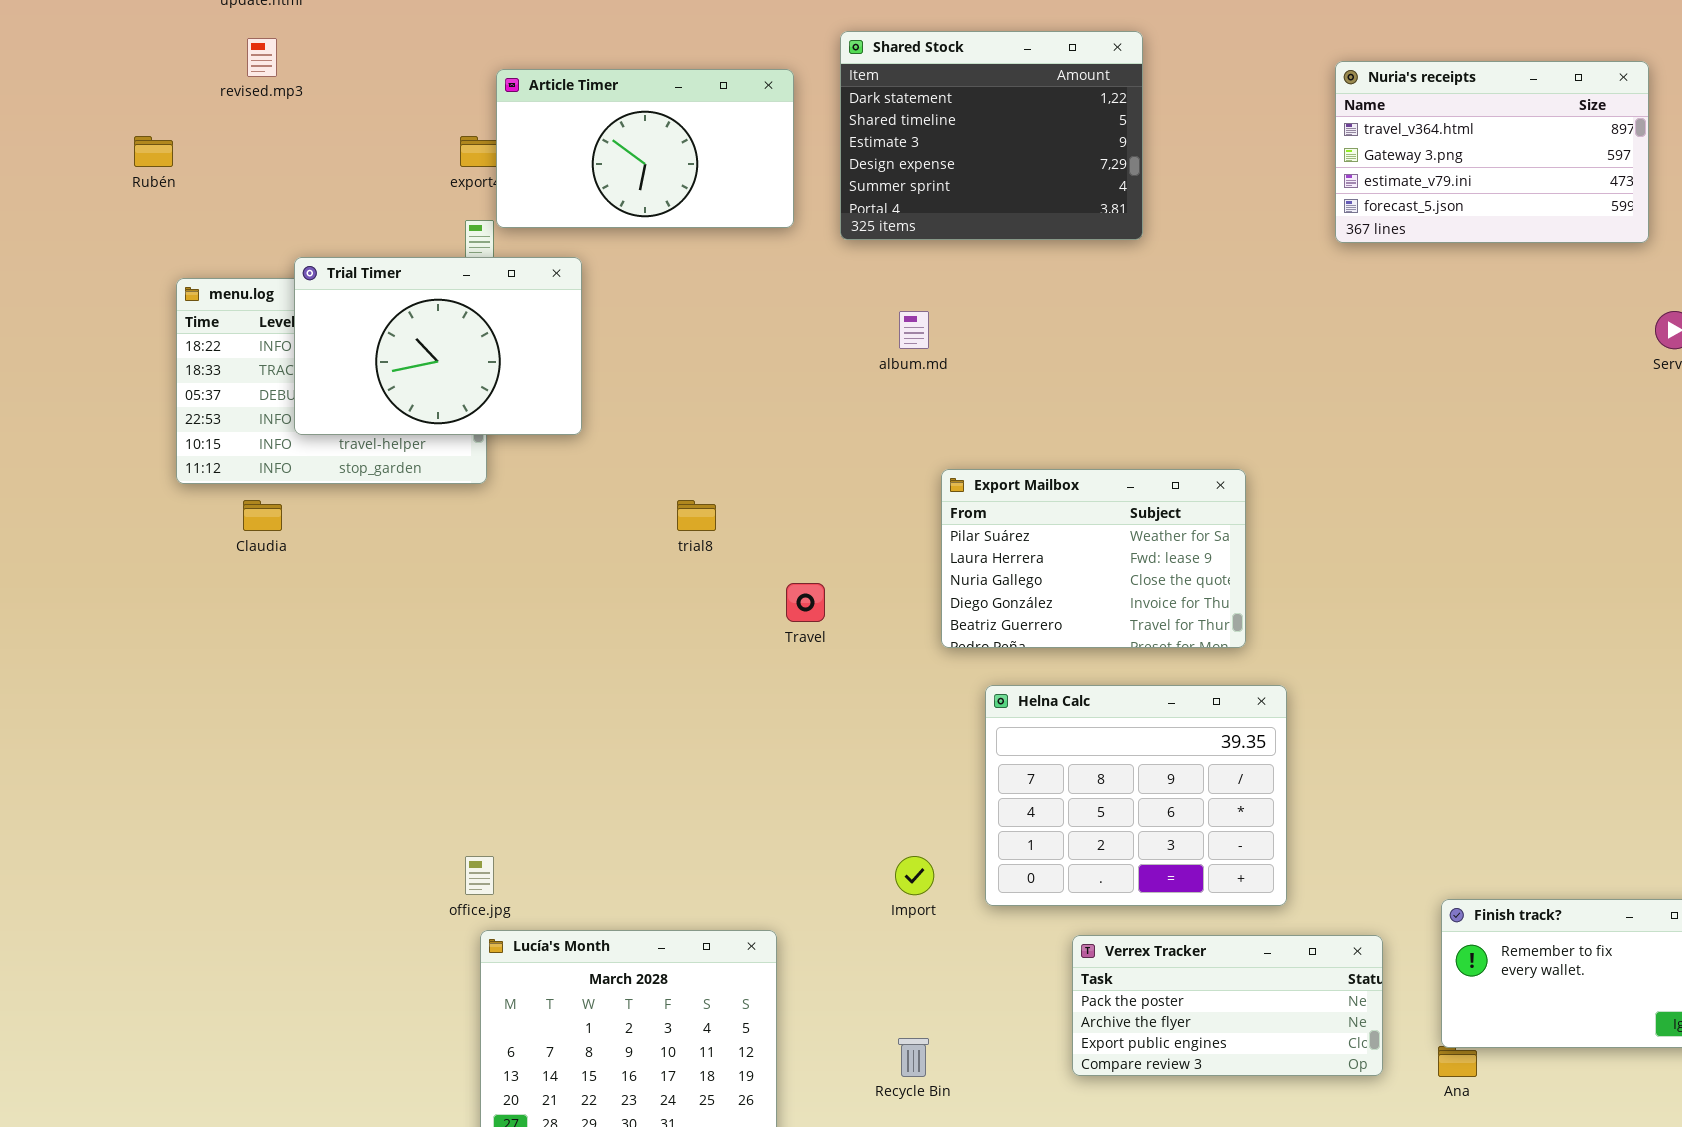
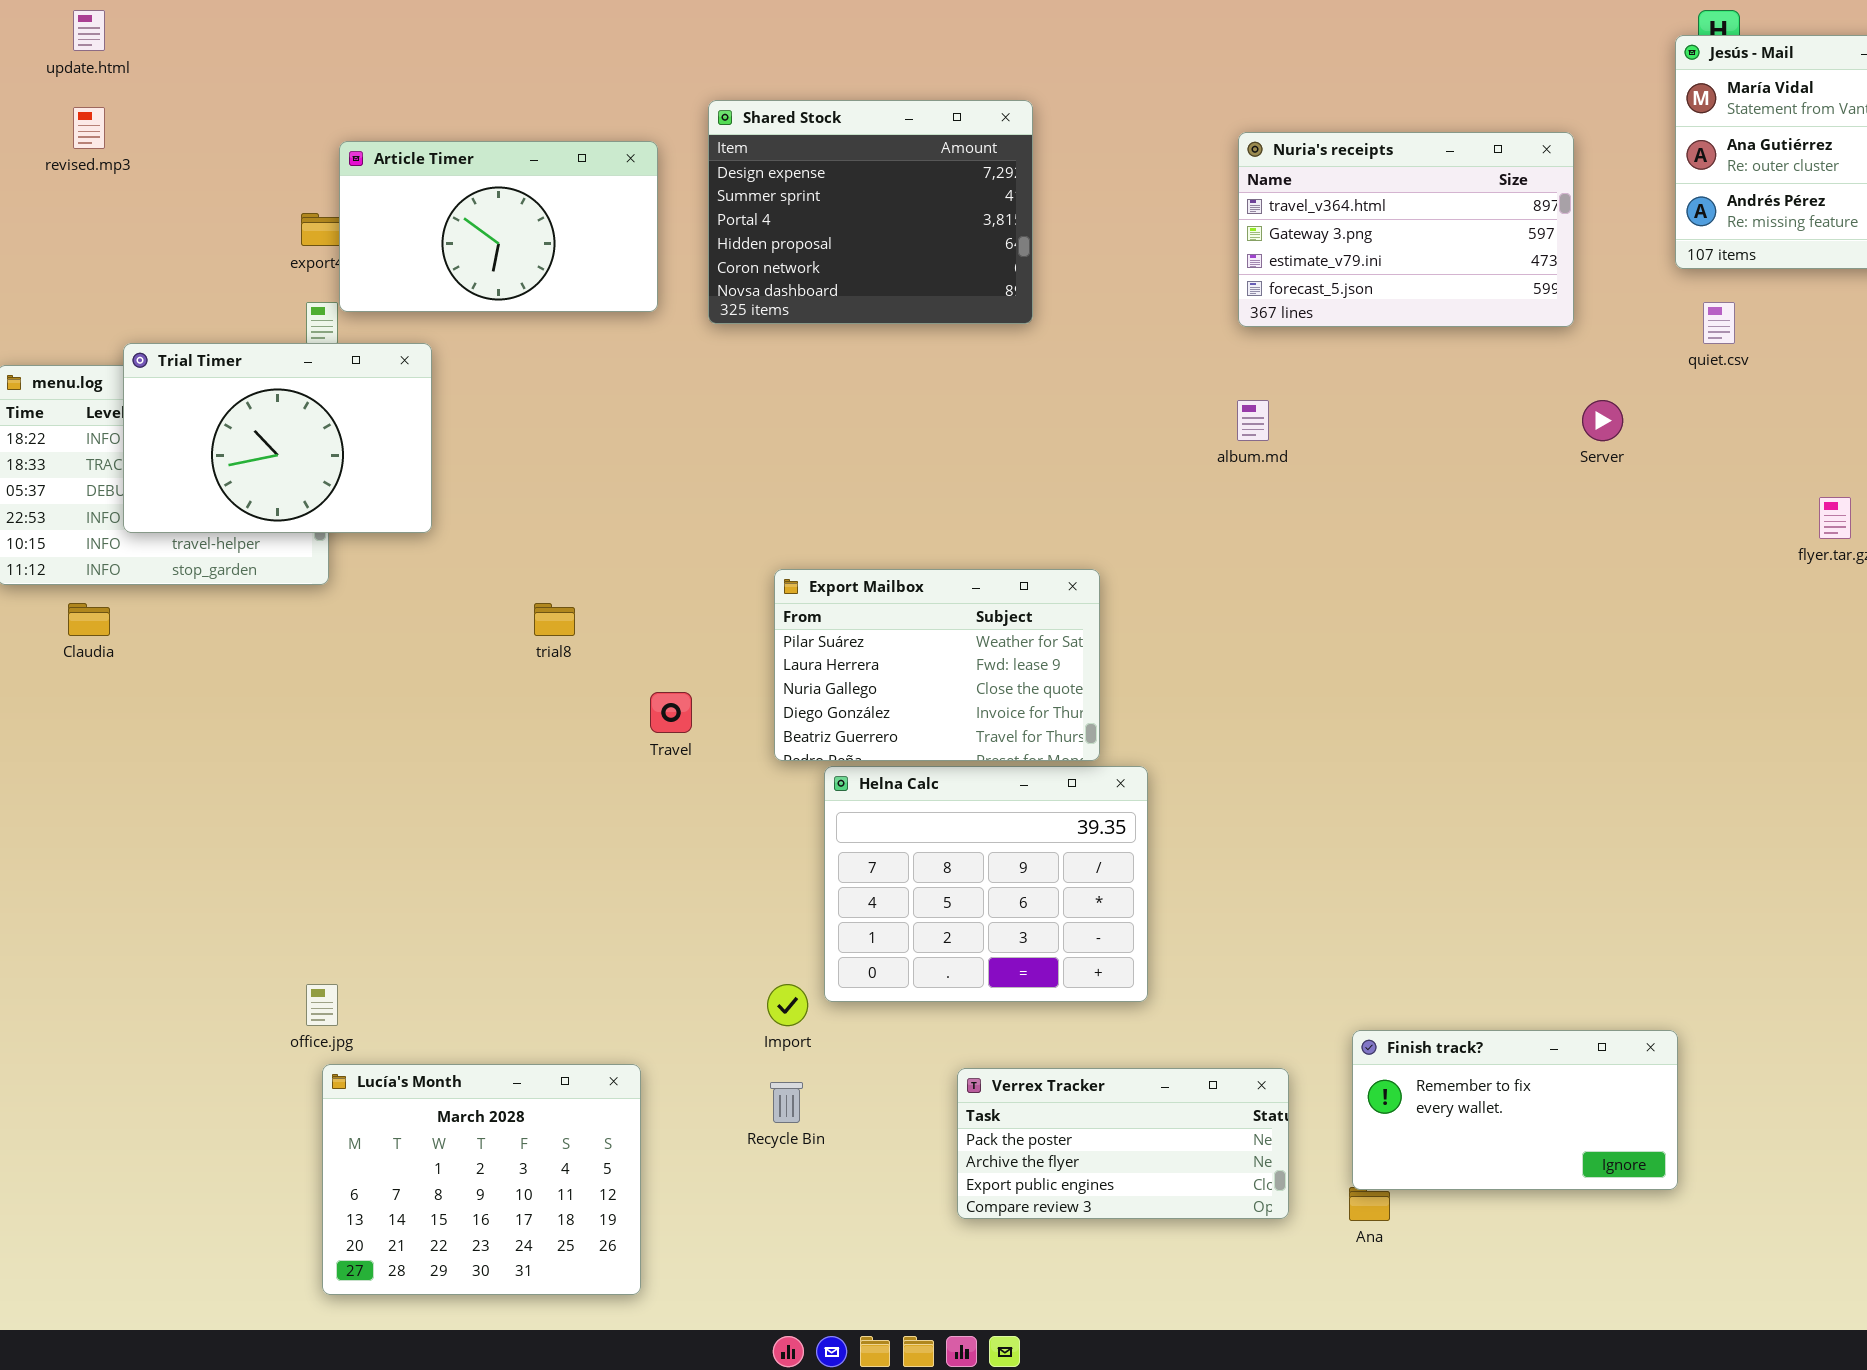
Shared Stock: [840,31,1143,240] -> [708,100,1033,324], scrolled down 3 rows
album.md: [899,311,929,349] -> [1237,400,1269,441], moved
Export Mailbox: [941,469,1246,648] -> [774,569,1100,761], moved
Helna Calc: [985,685,1287,906] -> [824,766,1148,1002], moved
Recycle Bin: [898,1038,929,1077] -> [770,1082,803,1123], moved

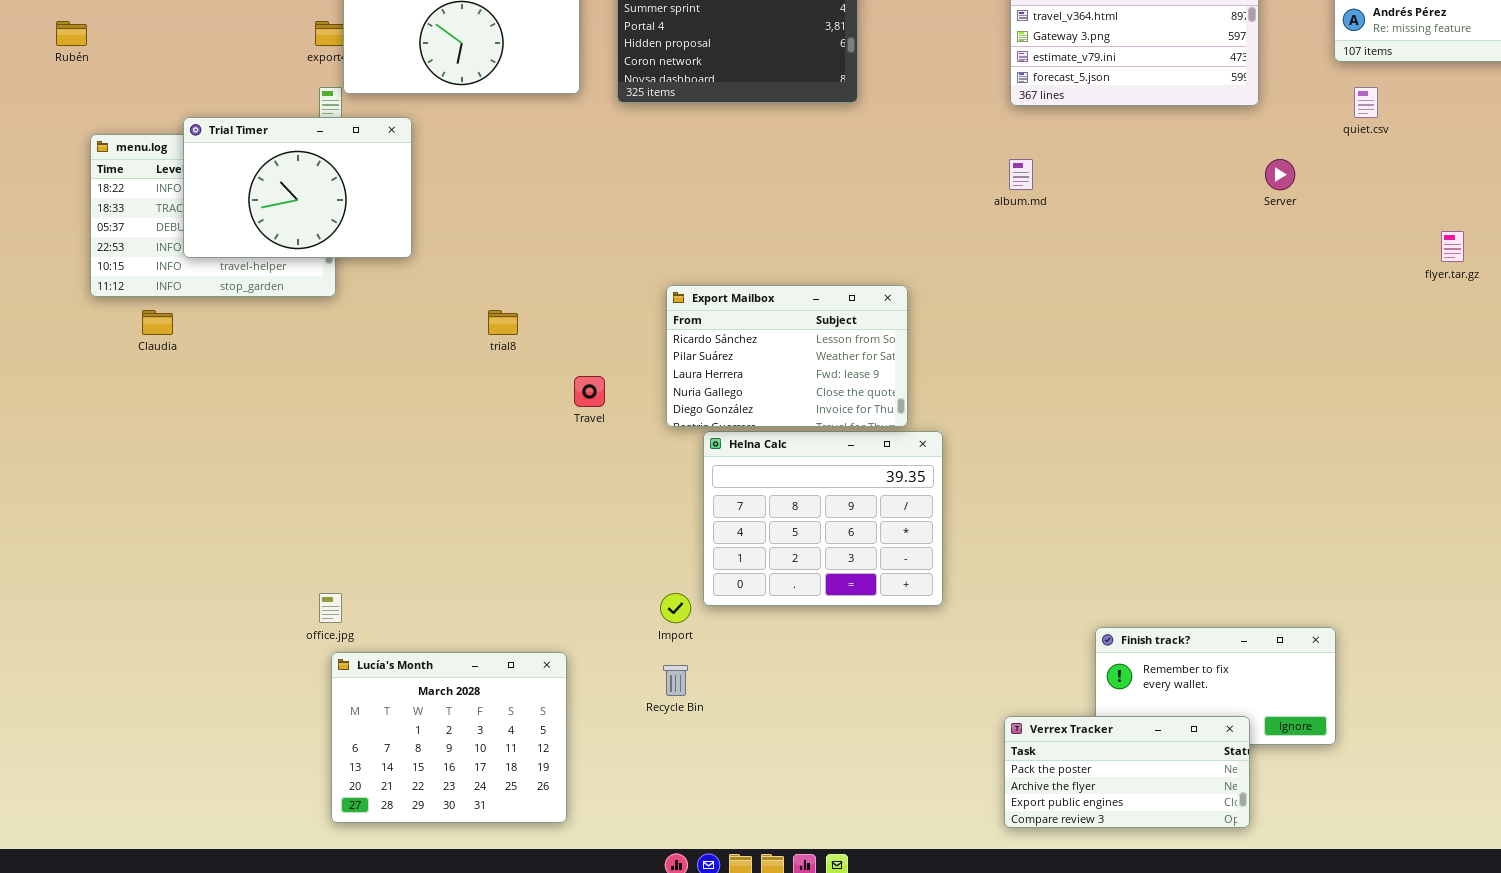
Export Mailbox: [774,569,1100,761] -> [666,285,908,427], scrolled up 1 row
Verrex Tracker: [957,1068,1289,1219] -> [1004,716,1250,828], moved

